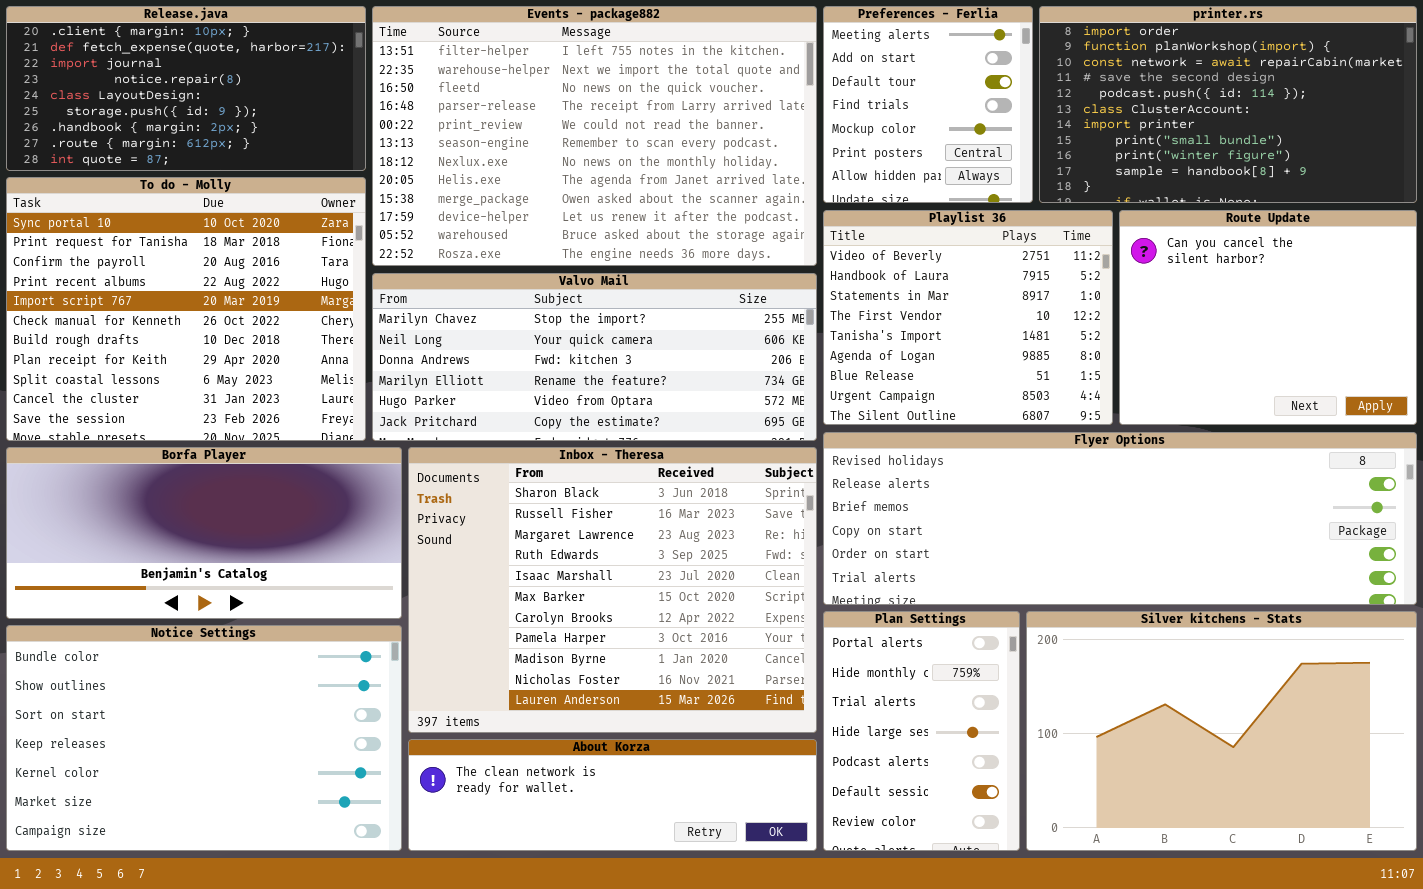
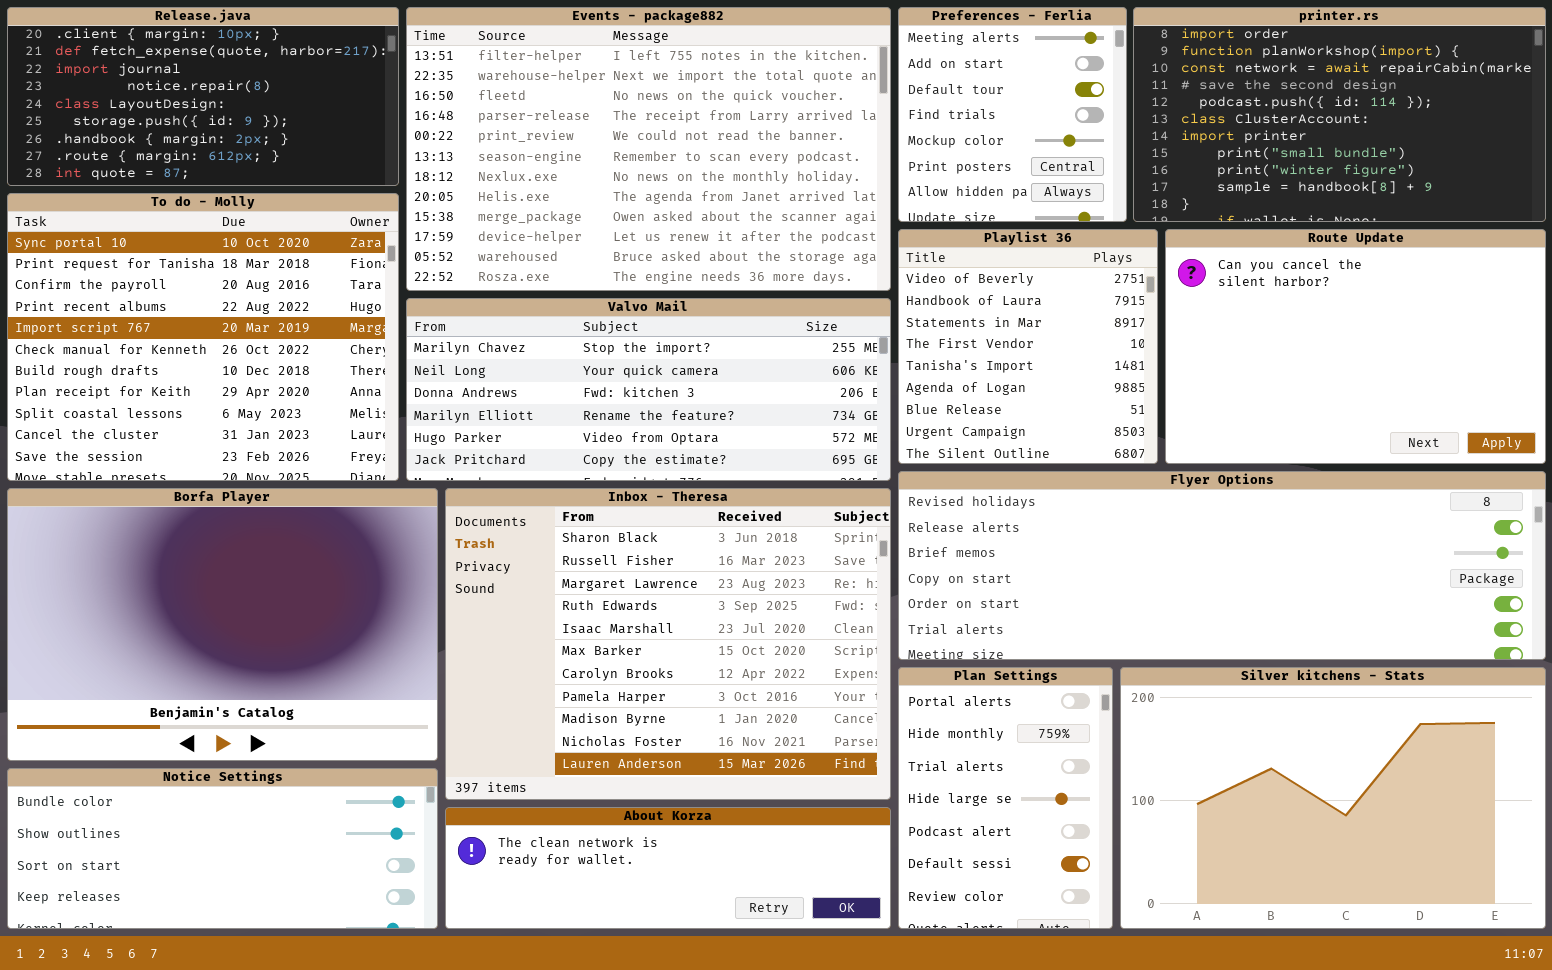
Playlist 36: [823,210,1113,425] -> [898,229,1158,464], resized
Route Update: [1119,210,1417,425] -> [1165,229,1546,464], resized
Borfa Player: [6,447,402,619] -> [7,488,438,761], resized
Notice Settings: [6,625,402,851] -> [7,768,438,929], resized

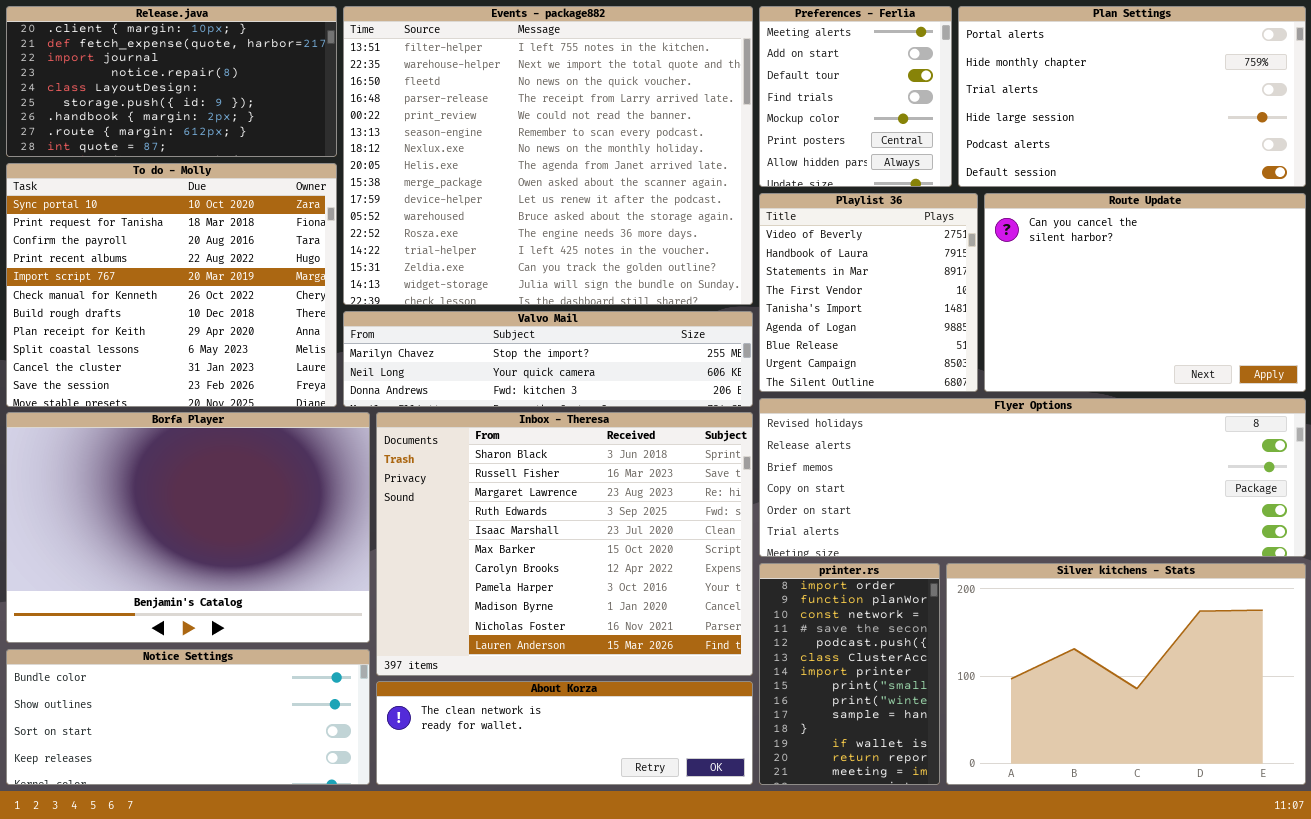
Events - package882: [406,7,891,291] -> [343,6,753,305], resized
printer.rs: [1133,7,1546,222] -> [759,563,940,785], moved, resized
Valvo Mail: [406,298,891,481] -> [343,311,753,407], resized
Plan Settings: [898,667,1113,929] -> [958,6,1306,187], moved, resized

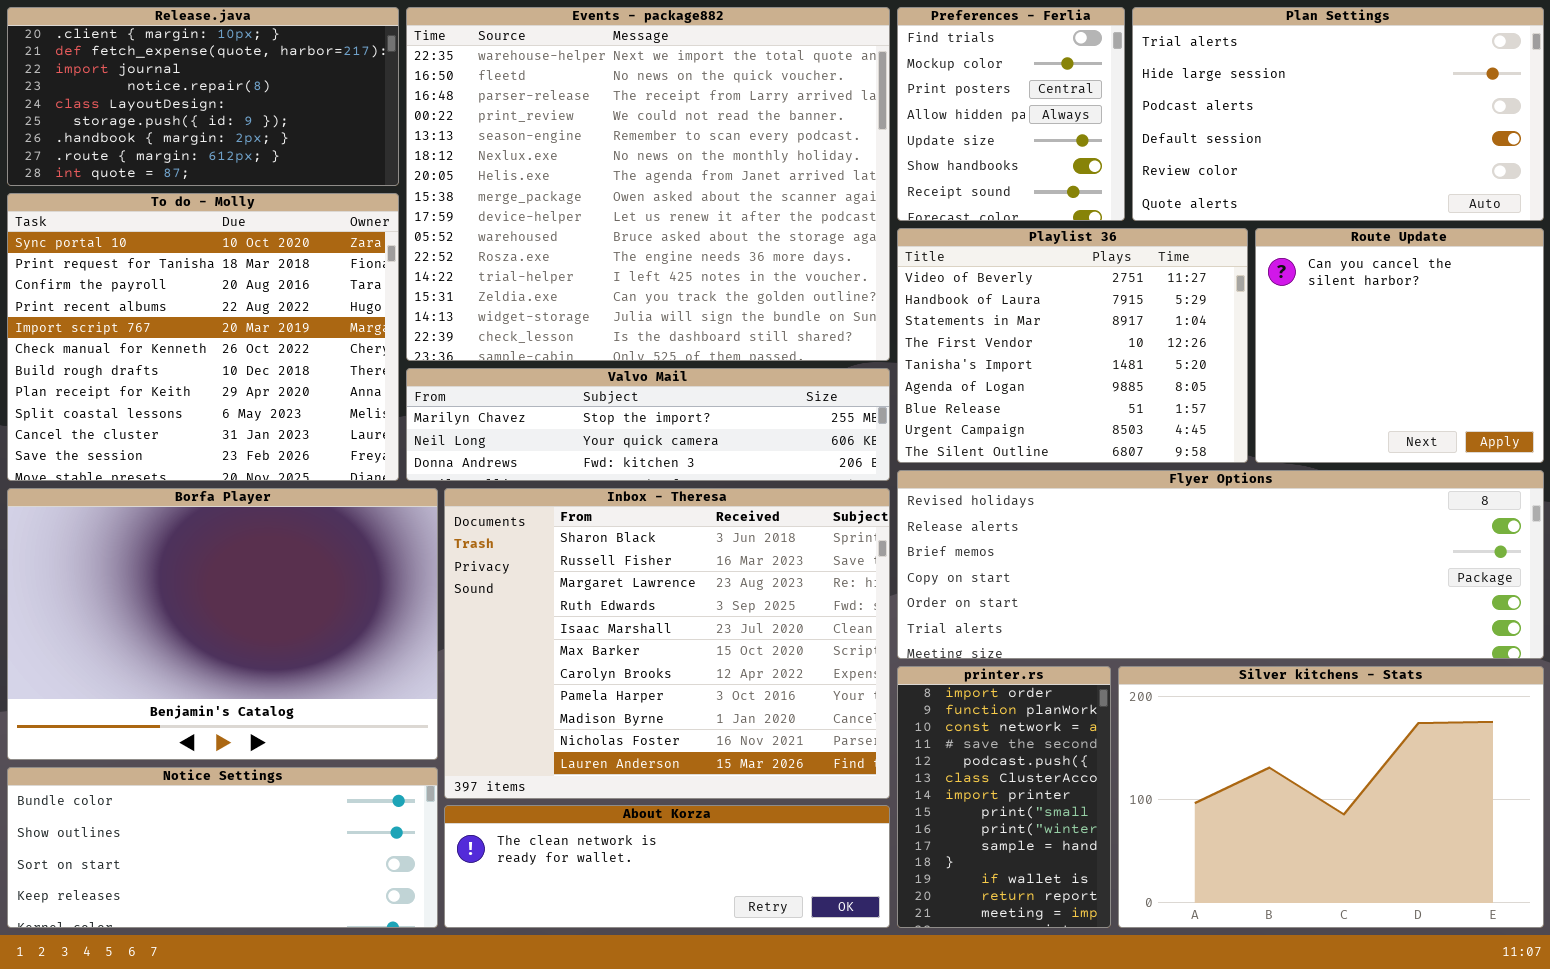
Events - package882: [343,6,753,305] -> [406,7,890,361], scrolled down 1 row
Preferences - Ferlia: [759,6,952,187] -> [897,7,1125,221], scrolled down 3 rows
Plan Settings: [958,6,1306,187] -> [1132,7,1544,221], scrolled down 2 rows
Playlist 36: [759,193,978,392] -> [897,228,1248,463], resized
Route Update: [984,193,1306,392] -> [1255,228,1544,463], resized

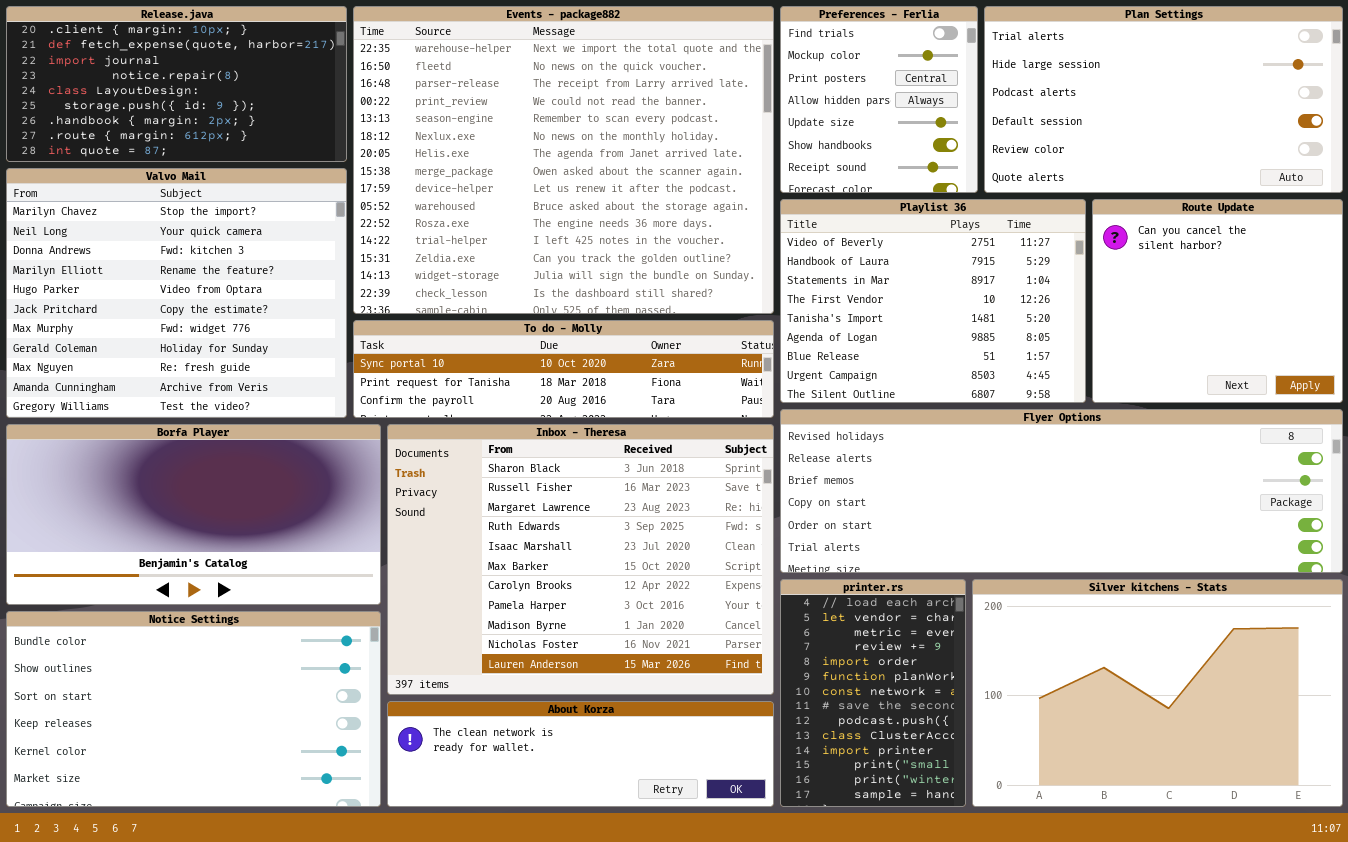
To do - Molly: [7,193,399,481] -> [353,320,774,418], moved, resized
Valvo Mail: [406,368,890,481] -> [6,168,347,418], moved, resized
Borfa Player: [7,488,438,760] -> [6,424,381,605], resized
printer.rs: [897,666,1111,928] -> [780,579,966,807], scrolled up 4 rows
Notice Settings: [7,767,438,928] -> [6,611,381,807], resized

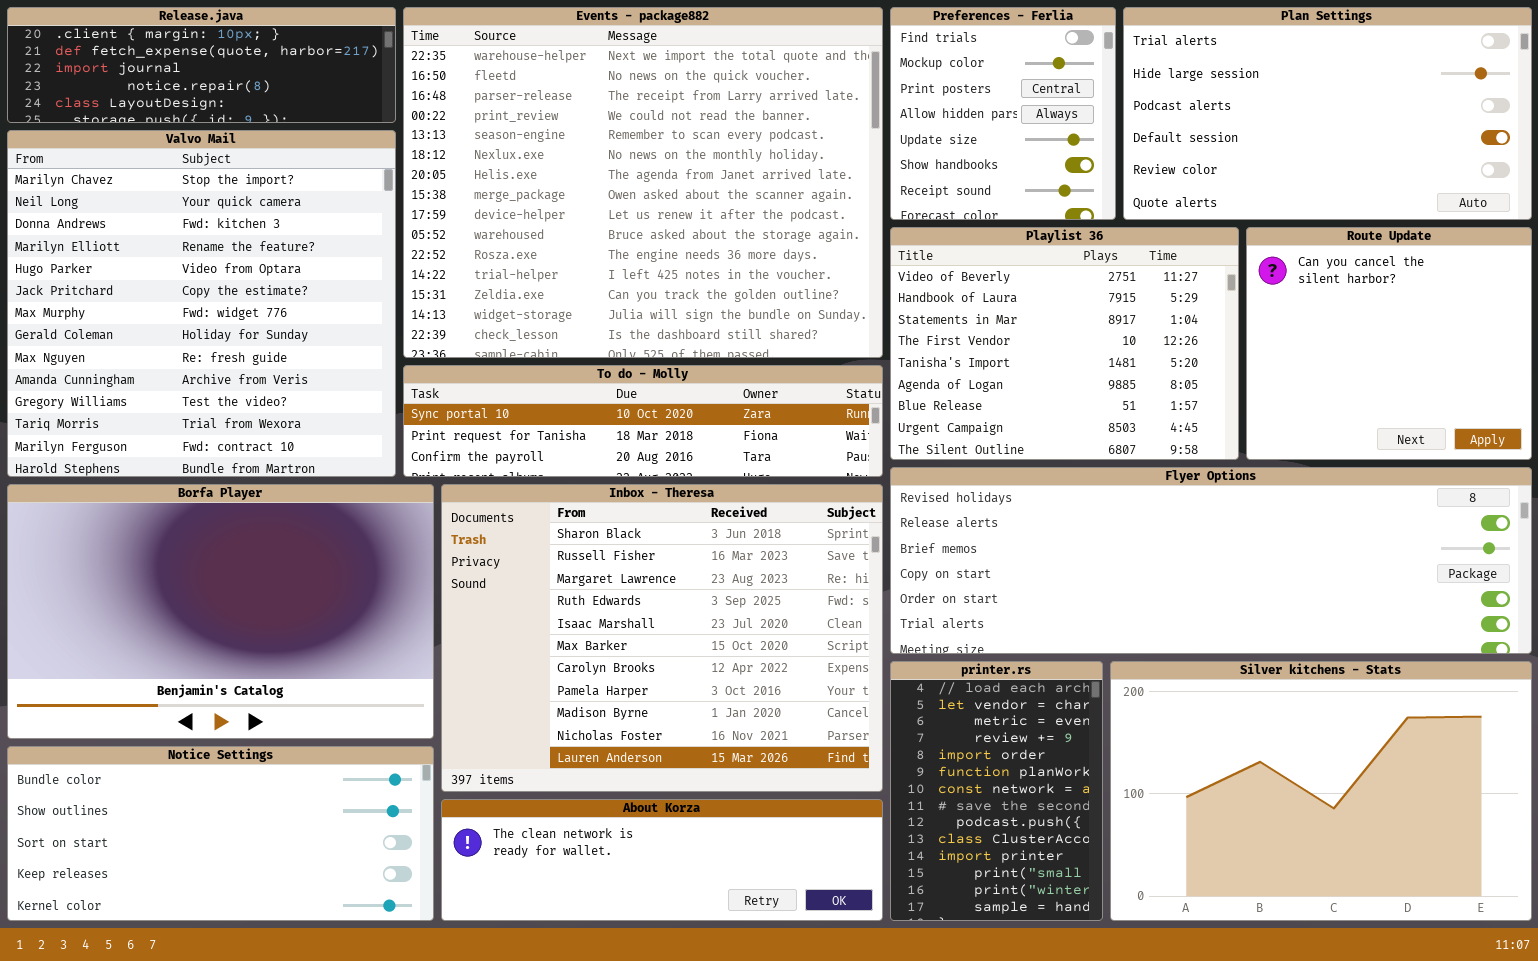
Release.java: [6,6,347,162] -> [7,7,396,123], resized
Valvo Mail: [6,168,347,418] -> [7,130,396,477], resized
Borfa Player: [6,424,381,605] -> [7,484,434,739], resized
Notice Settings: [6,611,381,807] -> [7,746,434,921], resized

